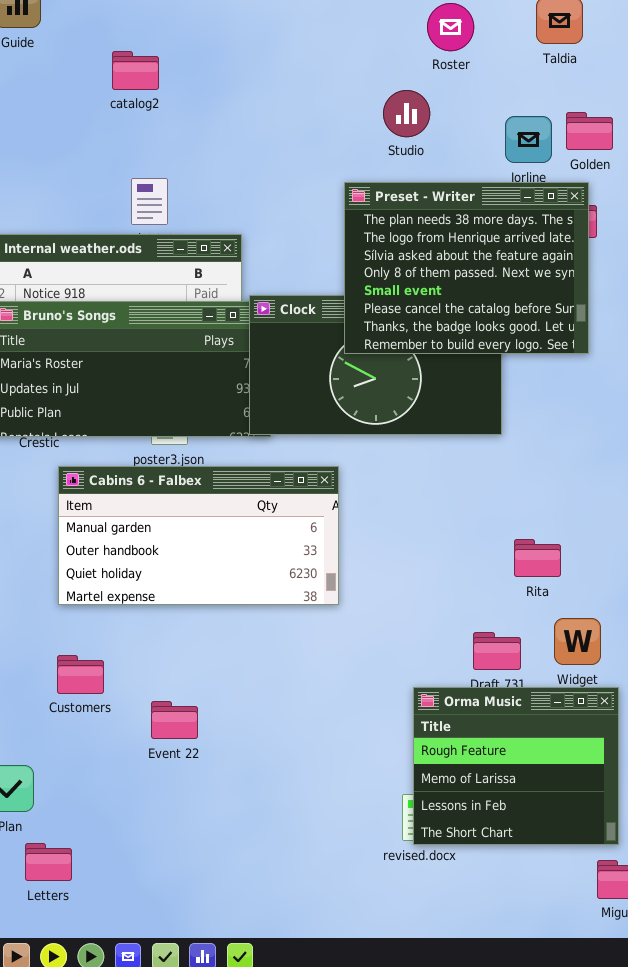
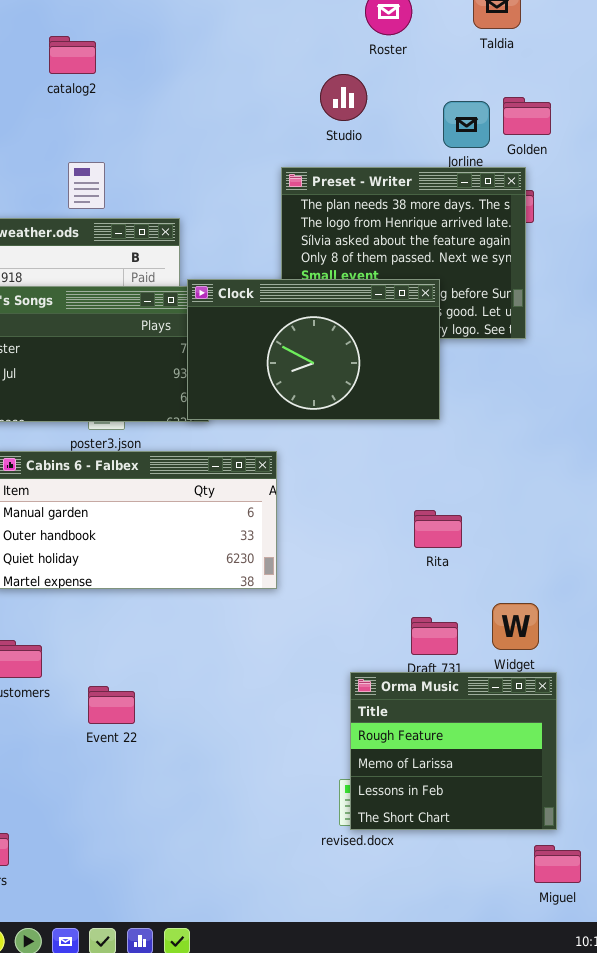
Clock: [249,295,502,435] -> [187,279,440,420], raised
Rita: [514,539,561,577] -> [414,510,462,548], moved

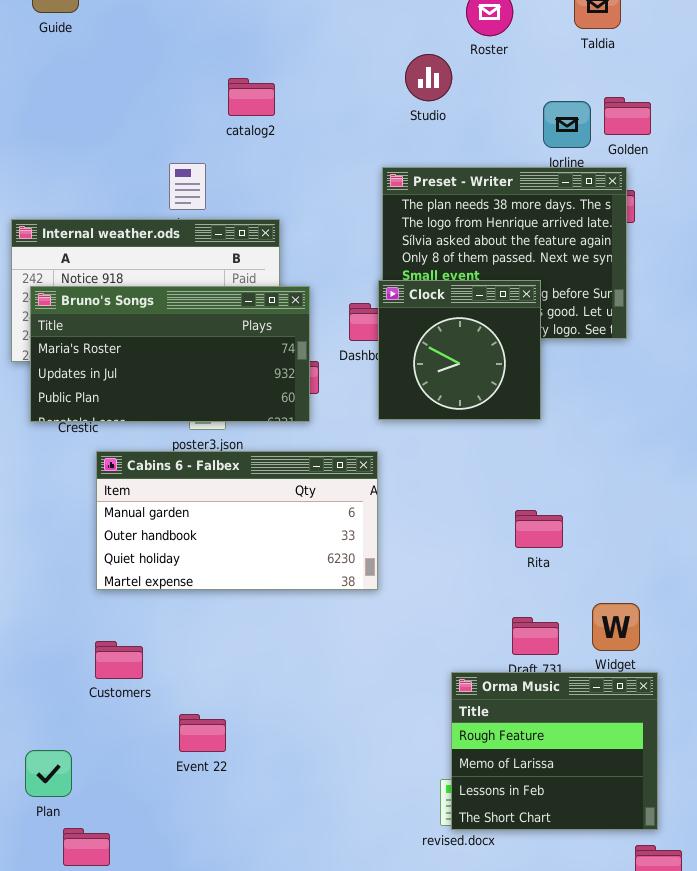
catalog2: [49,36,96,74] -> [228,78,275,116], moved
Studio: [320,74,367,121] -> [405,54,452,101], moved
Clock: [187,279,440,420] -> [378,280,541,420], resized
Event 22: [88,686,135,724] -> [179,714,226,752], moved

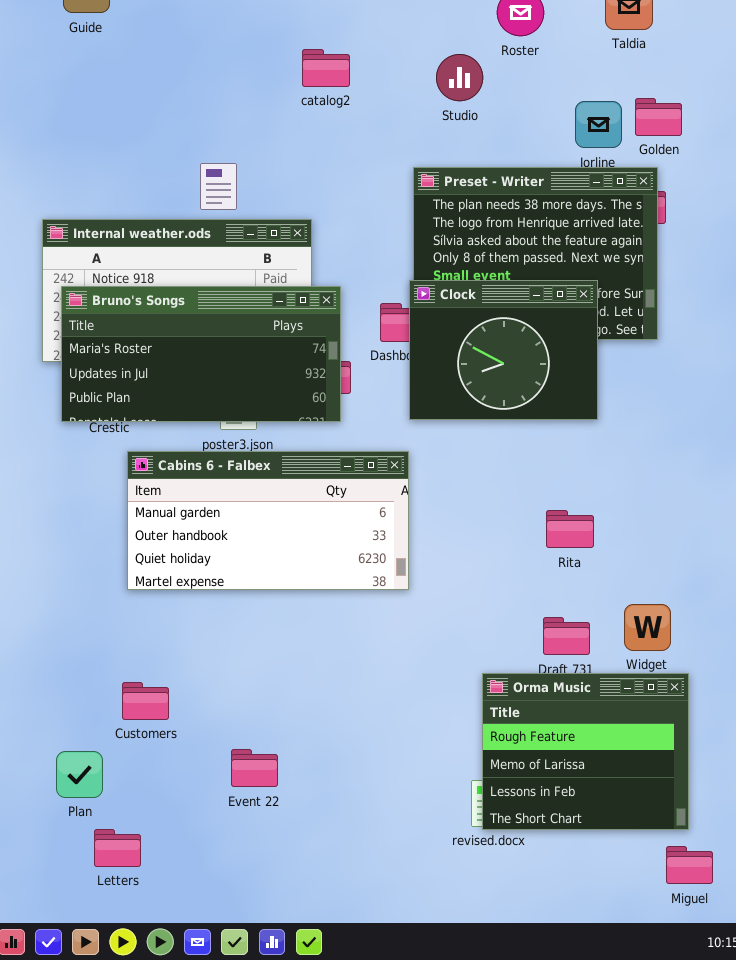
catalog2: [228,78,275,116] -> [302,49,350,87], moved
Clock: [378,280,541,420] -> [409,280,598,420], resized
Customers: [95,641,143,679] -> [122,682,169,720], moved
Event 22: [179,714,226,752] -> [231,749,278,787], moved

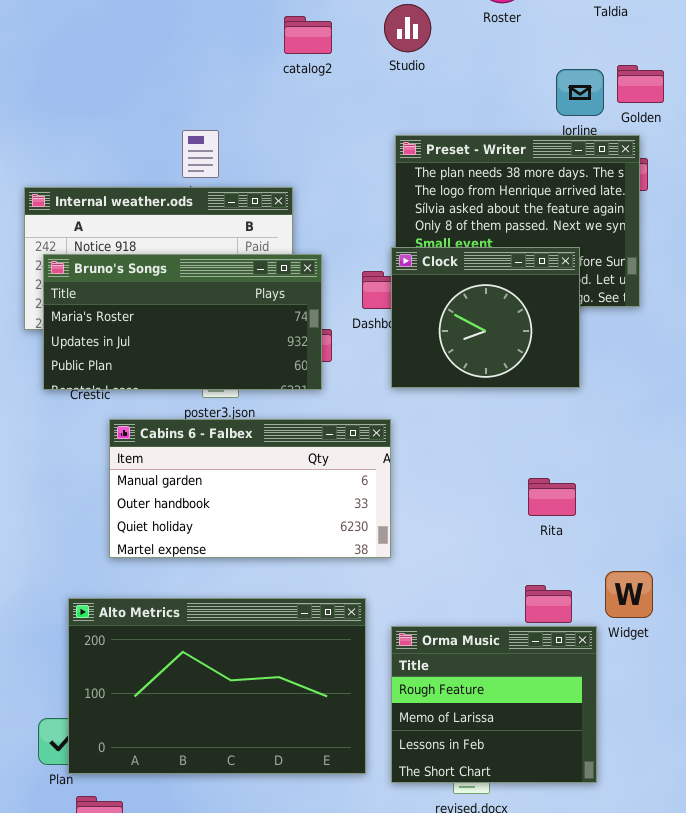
Studio: [436,54,483,101] -> [384,4,431,52], moved
Alto Metrics: none -> [68,598,366,774], opened
Orma Music: [482,673,689,830] -> [391,626,597,783], moved

